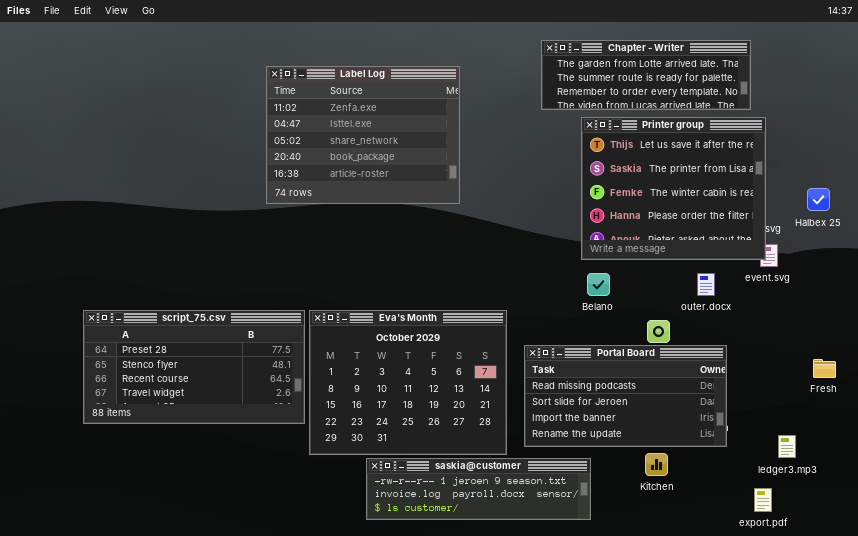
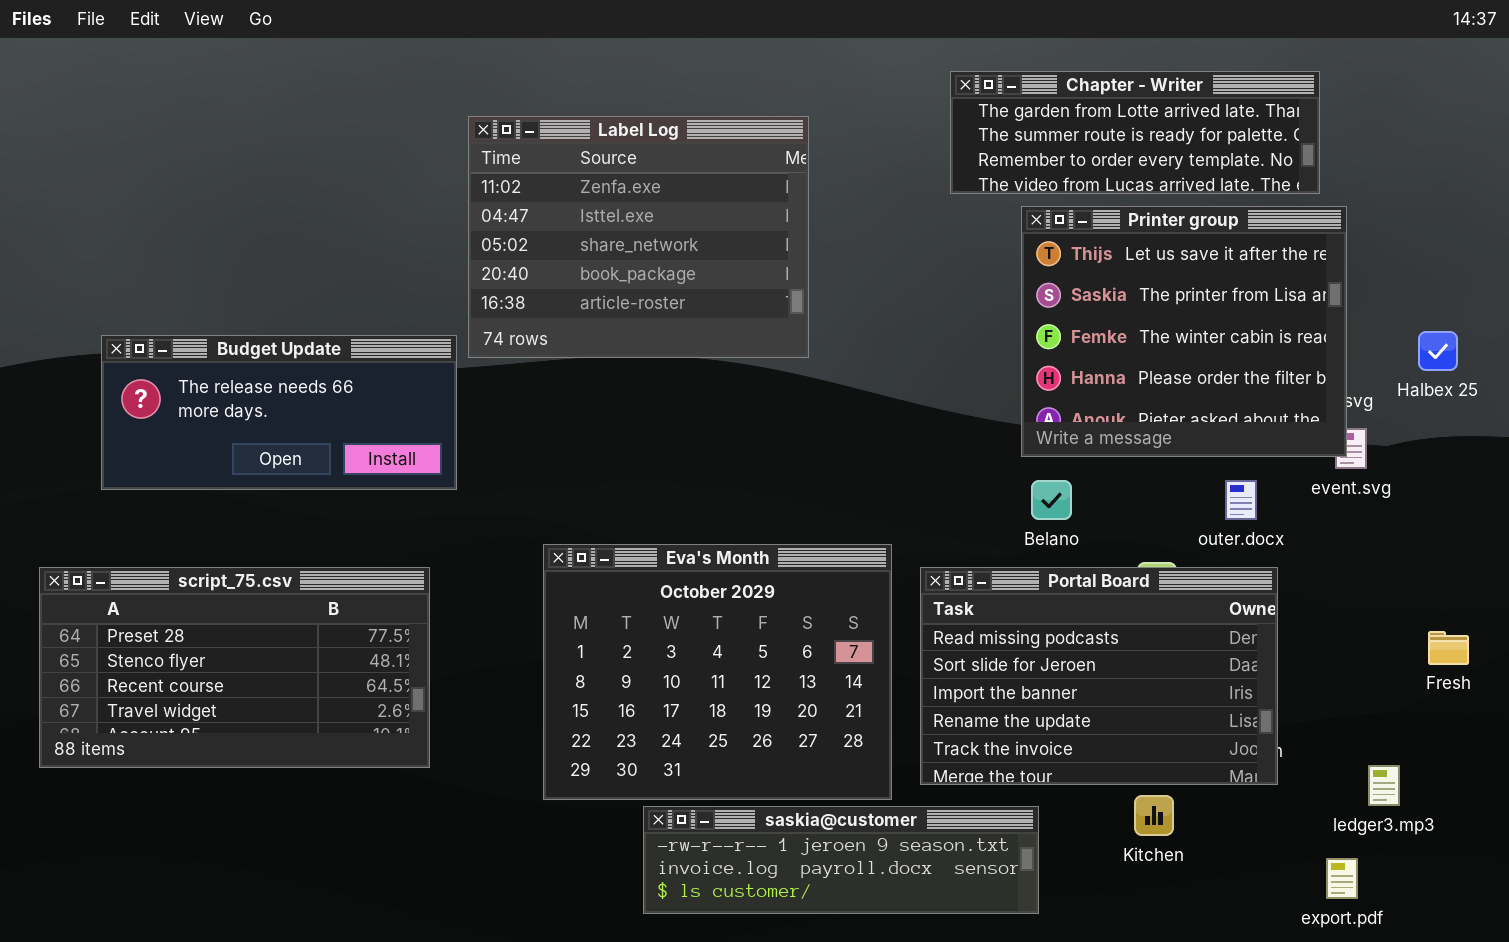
Budget Update: none -> [101,335,457,490], opened
script_75.csv: [83,310,305,424] -> [39,567,430,768], moved
Portal Board: [524,345,727,447] -> [920,567,1278,785], resized

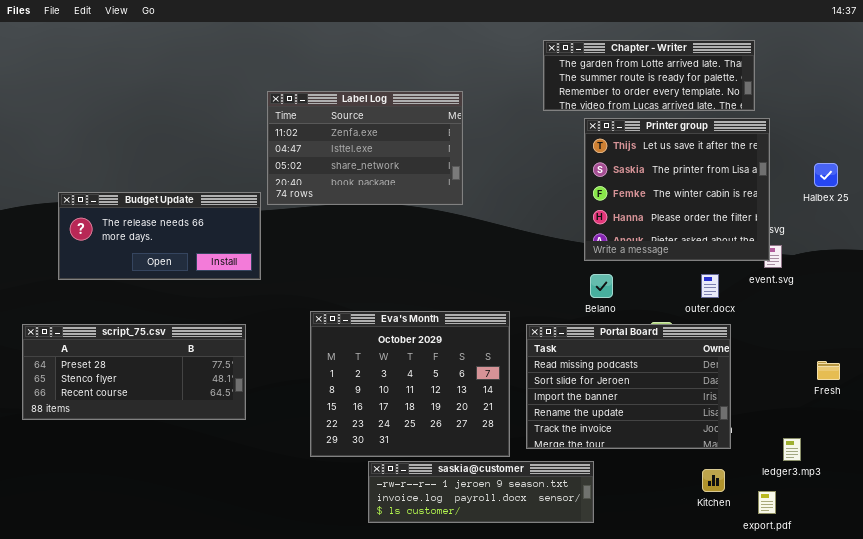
Label Log: [468,116,809,358] -> [267,91,463,205], resized
Halbex 25: [1418,331,1458,371] -> [814,163,838,187], moved
script_75.csv: [39,567,430,768] -> [22,324,246,420], resized
Kitchen: [1134,795,1174,836] -> [702,469,725,492], moved

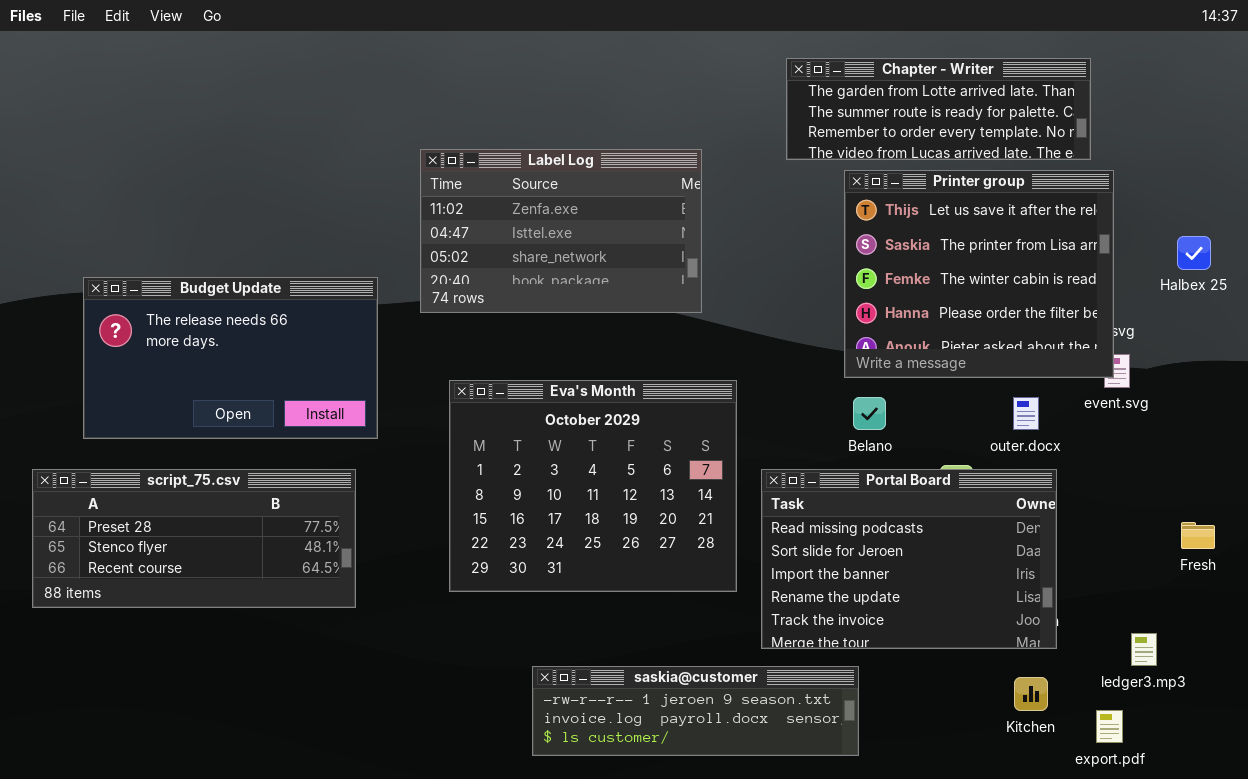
Label Log: [267,91,463,205] -> [420,149,702,313], moved
Budget Update: [58,192,261,280] -> [83,277,378,439], resized
Eva's Month: [310,311,510,457] -> [449,380,737,592], moved

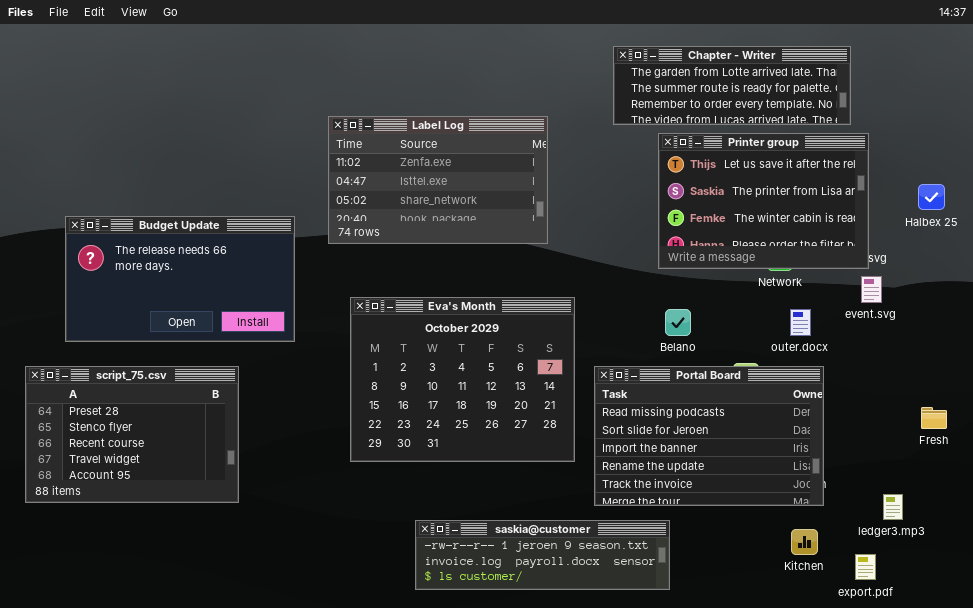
Printer group: [844,170,1114,378] -> [658,133,869,269], resized
script_75.csv: [32,469,356,608] -> [25,366,239,503], resized

